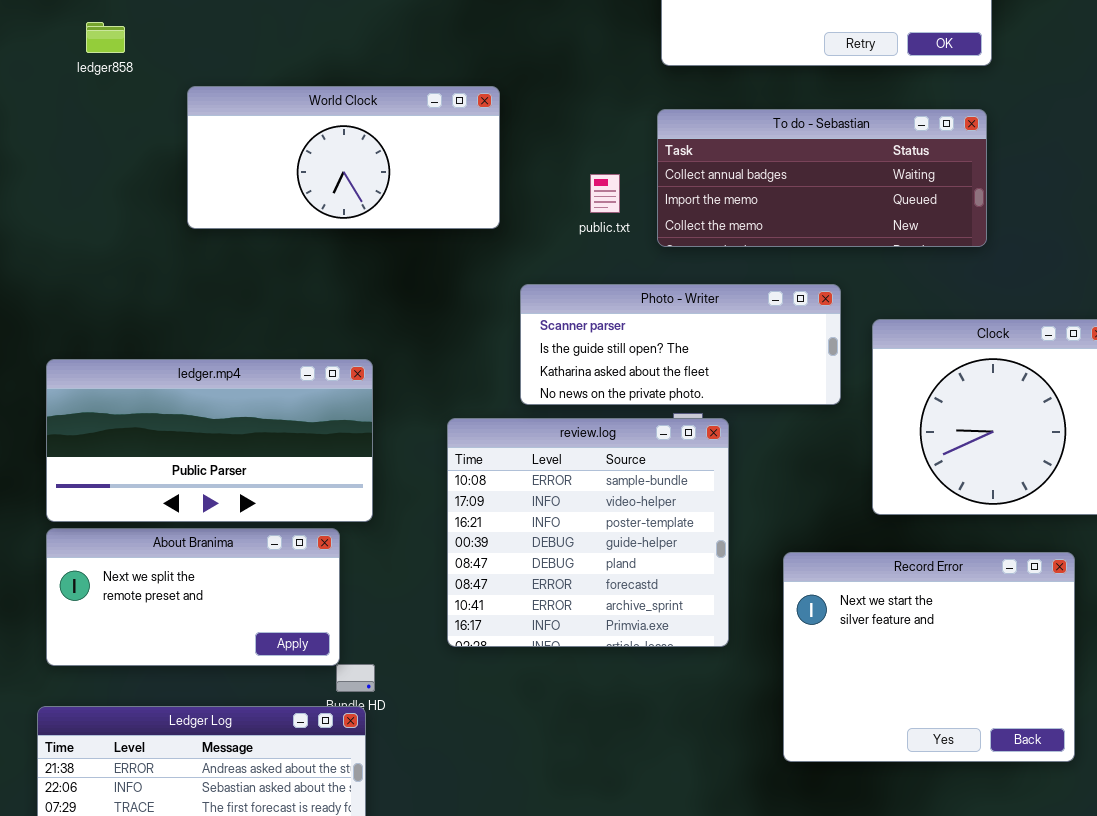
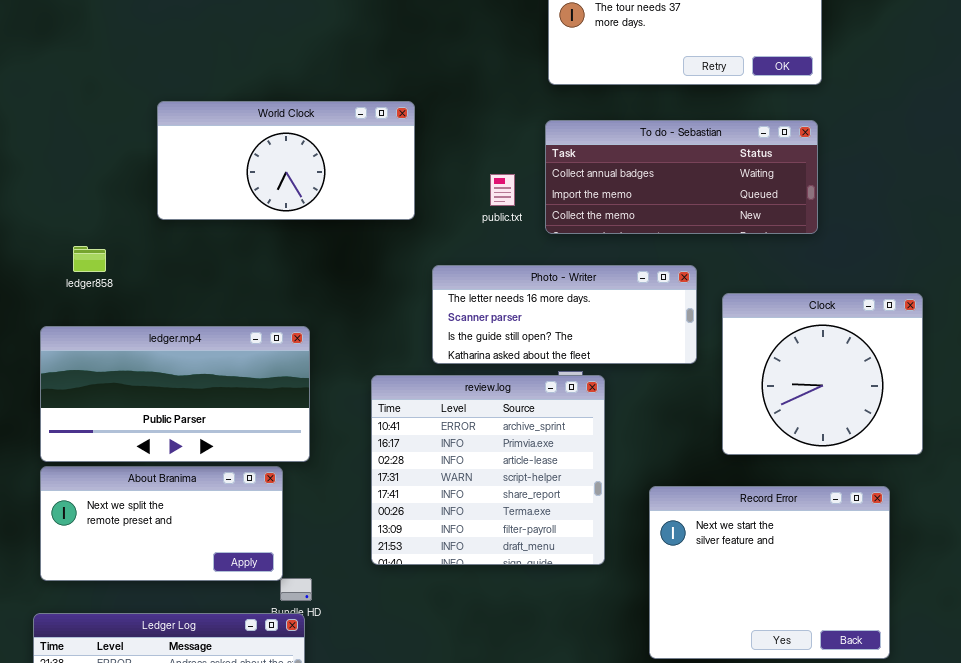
ledger858: [86,22,125,53] -> [73,246,106,272], moved
Photo - Writer: [520,284,841,405] -> [432,265,697,364], scrolled up 1 row
review.log: [447,418,729,647] -> [371,375,605,565], scrolled down 6 rows

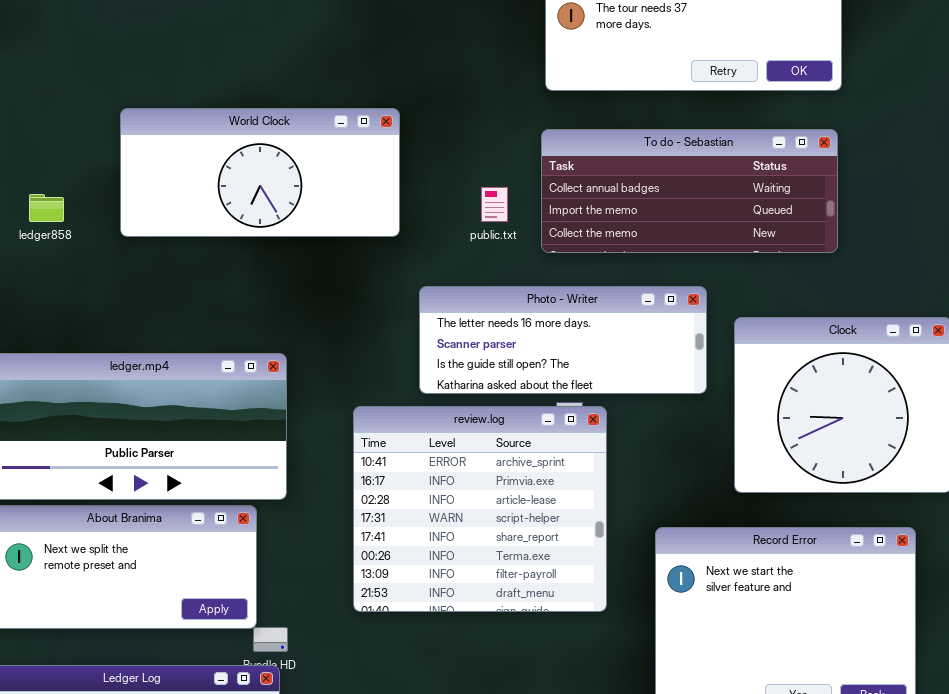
ledger858: [73,246,106,272] -> [29,194,64,222], moved

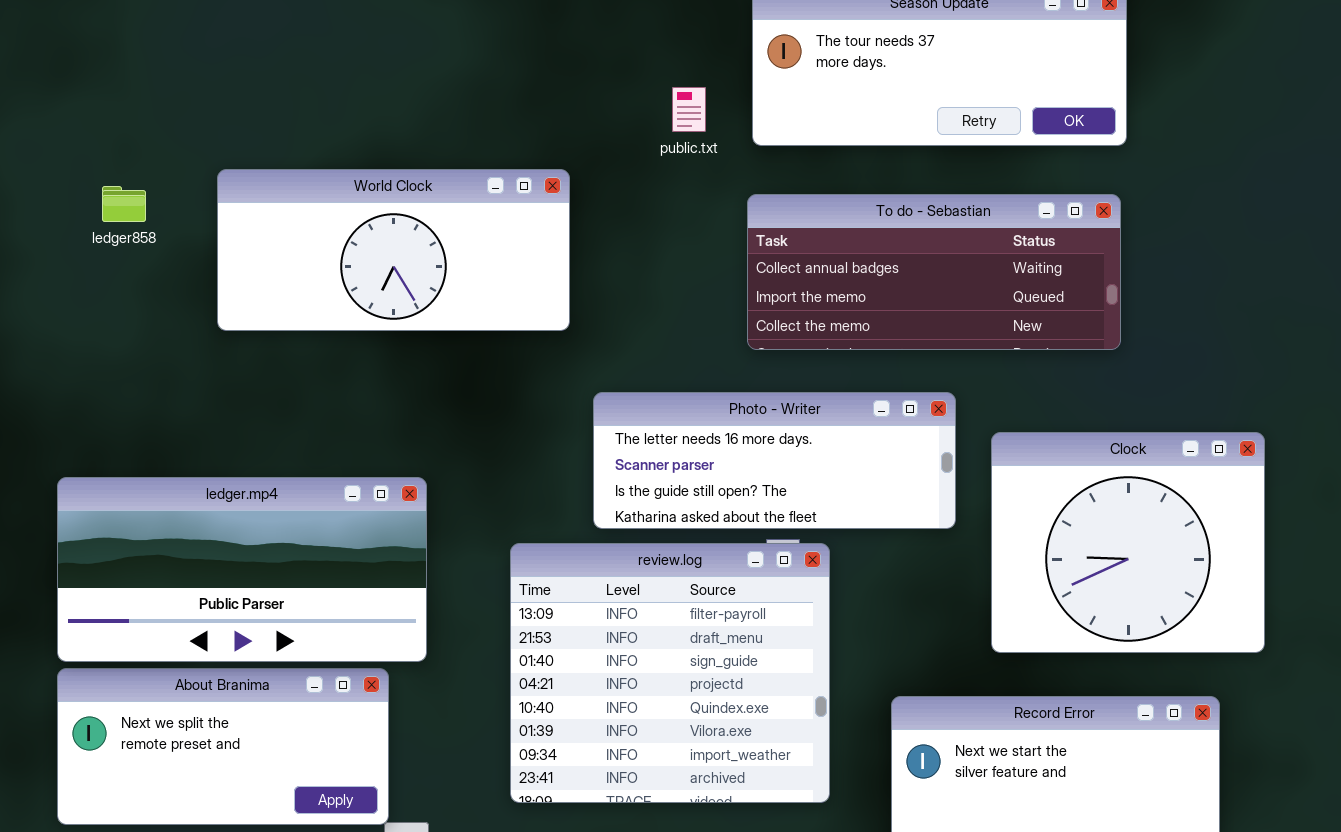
public.txt: [481,187,508,222] -> [672,87,706,132], moved
ledger858: [29,194,64,222] -> [102,186,146,222], moved
review.log: [353,406,607,612] -> [510,543,830,803], scrolled down 6 rows

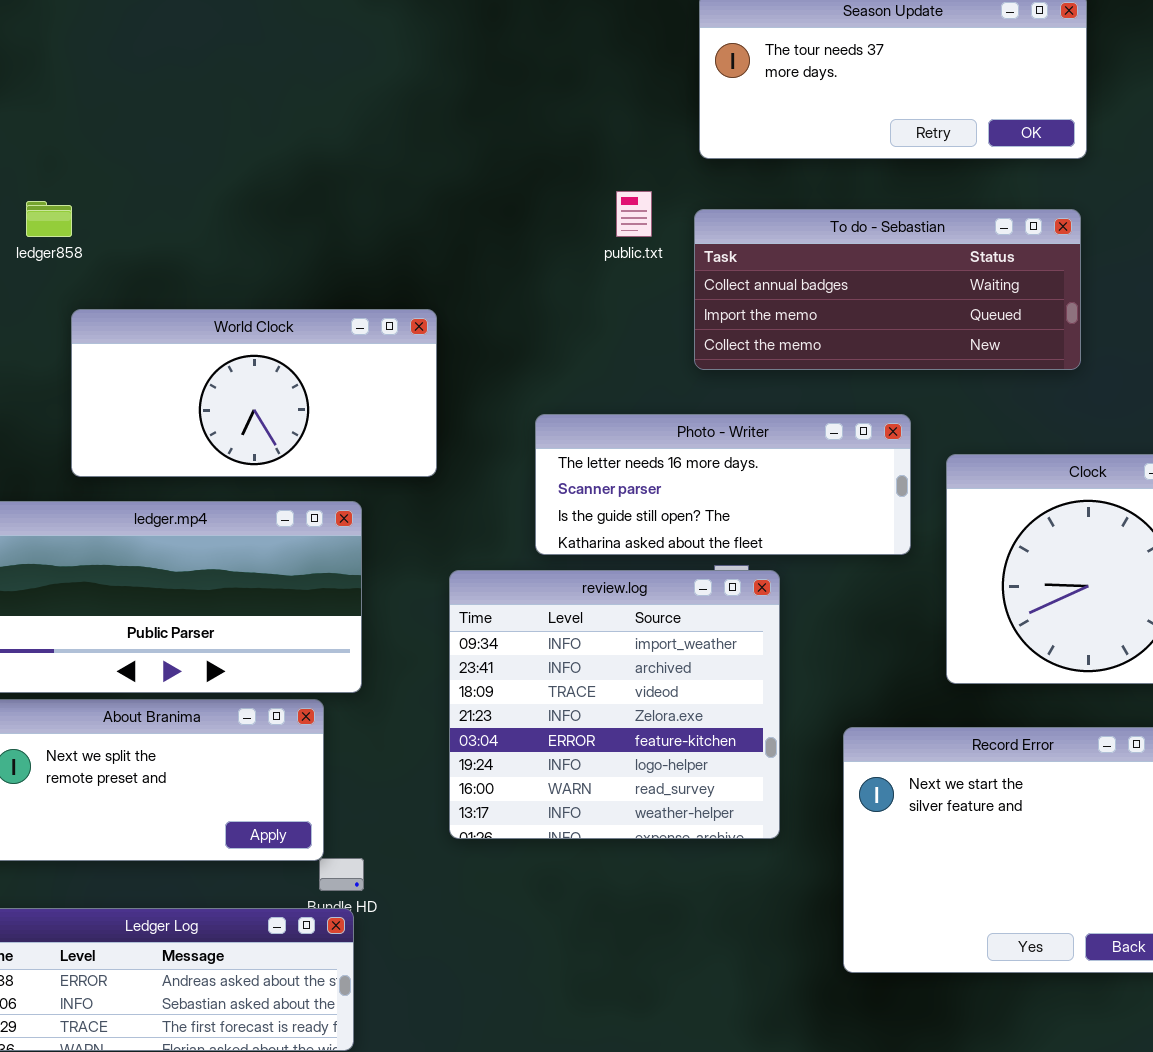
public.txt: [672,87,706,132] -> [616,191,652,237], moved
World Clock: [217,169,570,331] -> [71,309,437,477], moved
review.log: [510,543,830,803] -> [449,570,780,839], scrolled down 6 rows

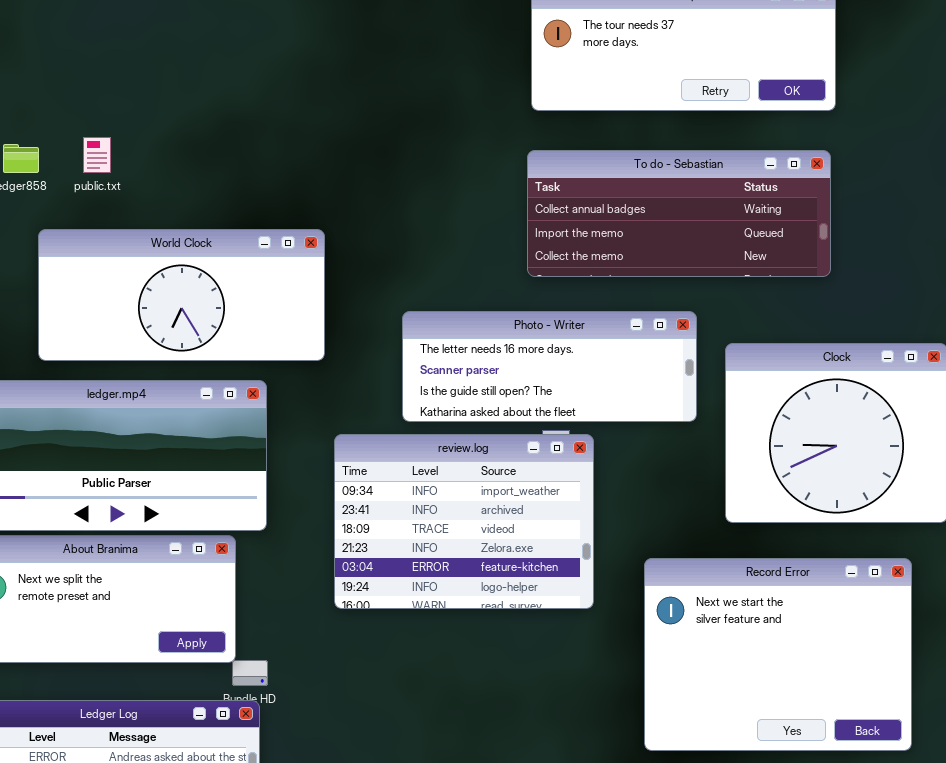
public.txt: [616,191,652,237] -> [83,137,111,173], moved
review.log: [449,570,780,839] -> [334,434,594,609], resized

